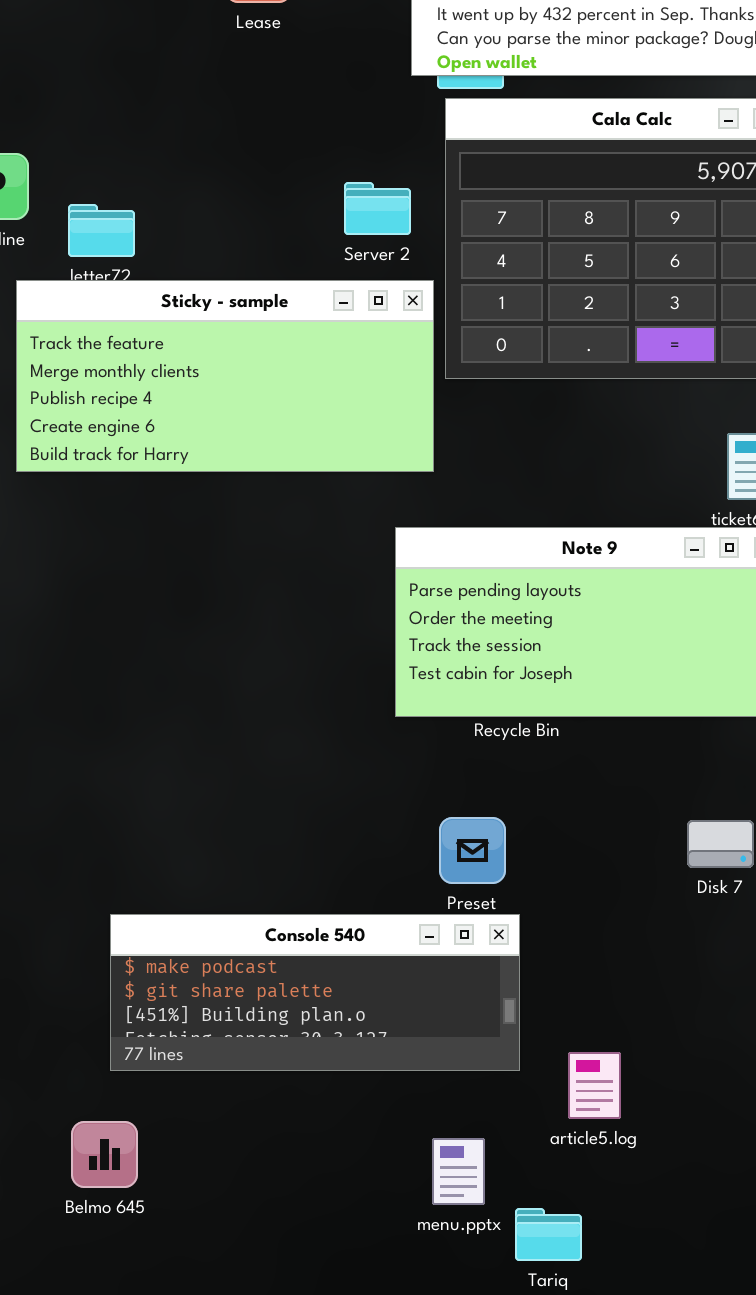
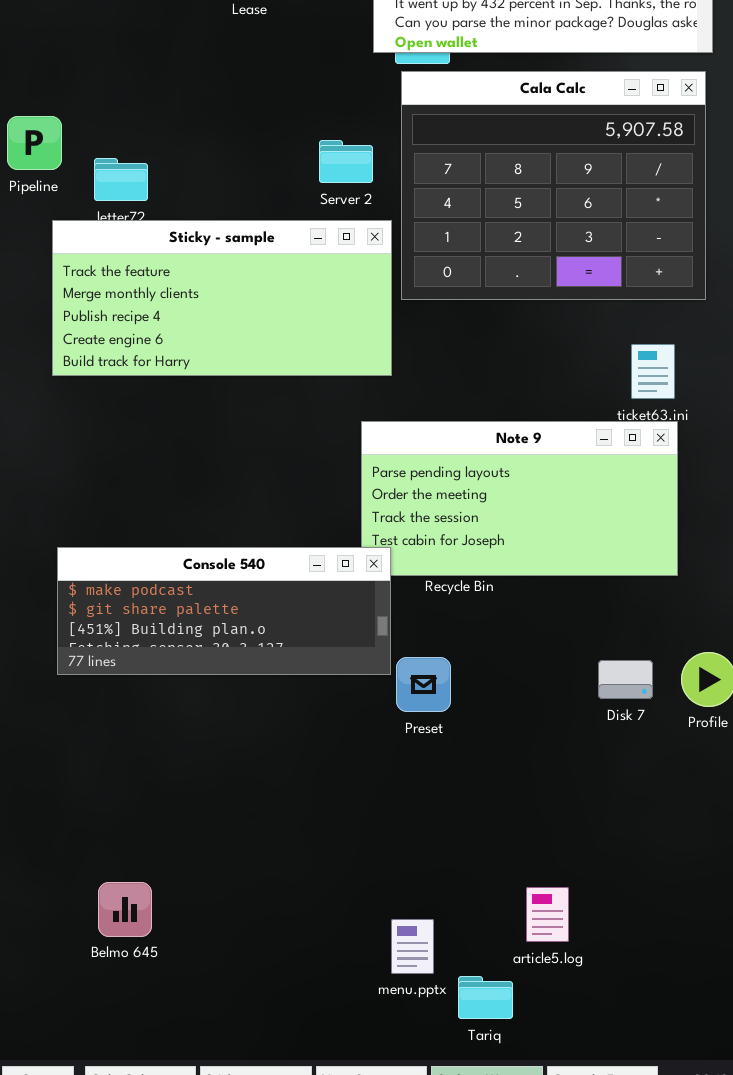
Console 540: [110,914,520,1071] -> [57,547,391,675], moved
article5.log: [568,1052,621,1119] -> [526,887,569,942], moved
Belmo 645: [71,1121,138,1188] -> [98,882,152,937], moved

